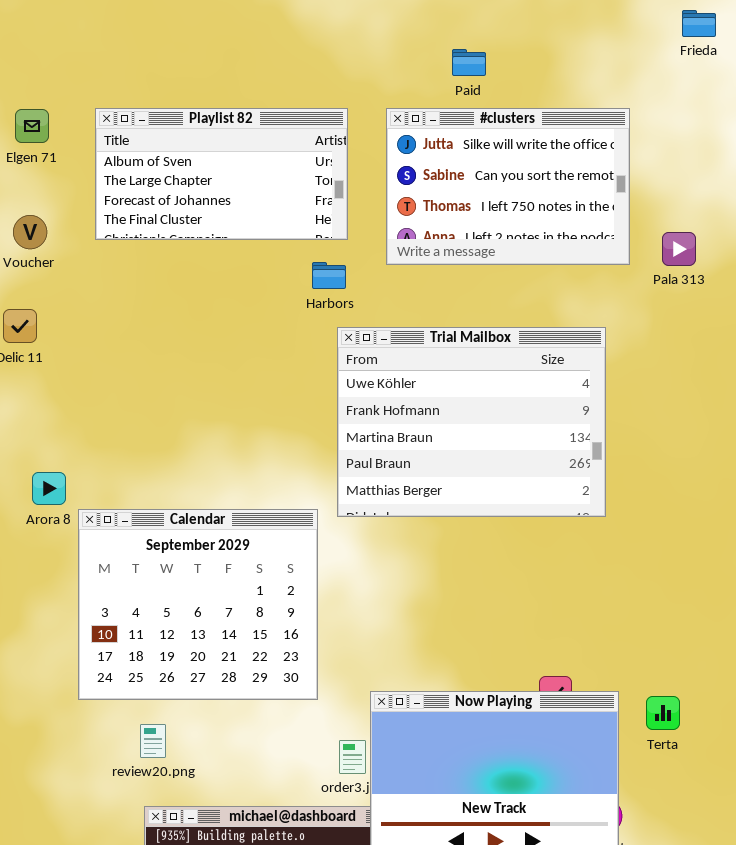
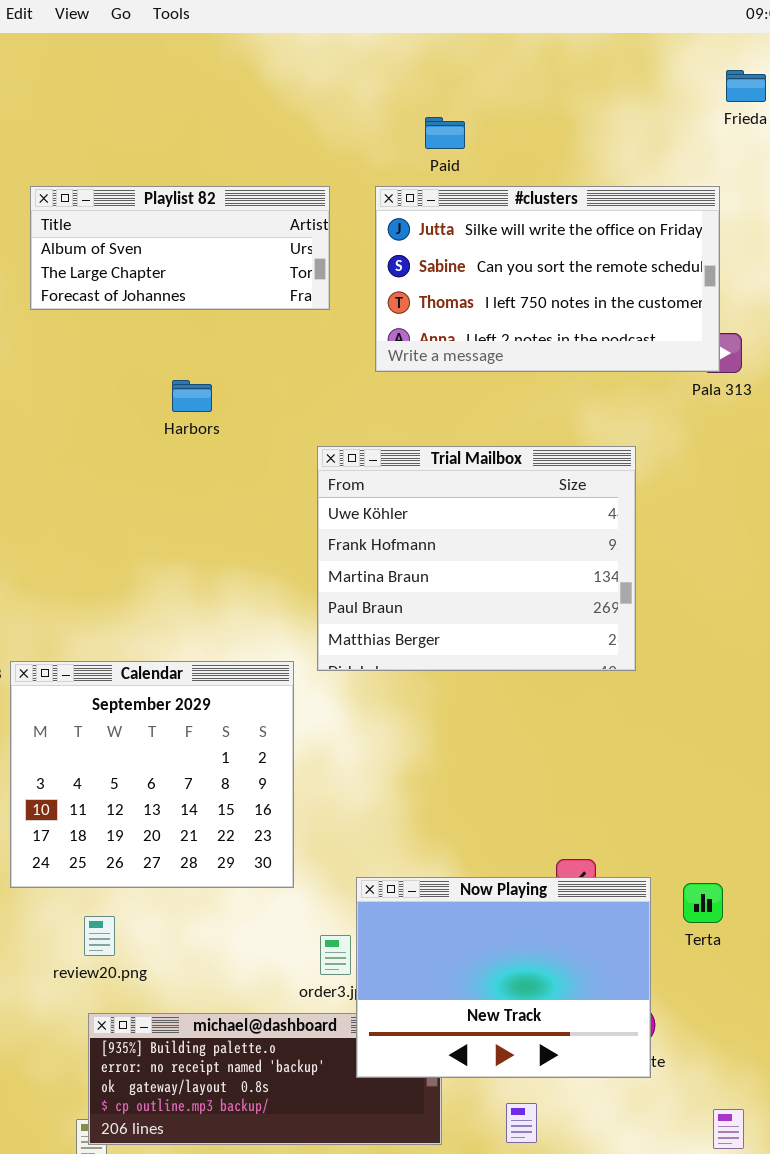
Paid: [452,49,486,76] -> [425,117,465,149], moved
Playlist 82: [95,108,348,240] -> [30,186,330,310], resized
#clusters: [386,108,630,265] -> [375,186,720,372], resized
Harbors: [312,262,346,289] -> [172,380,212,412], moved

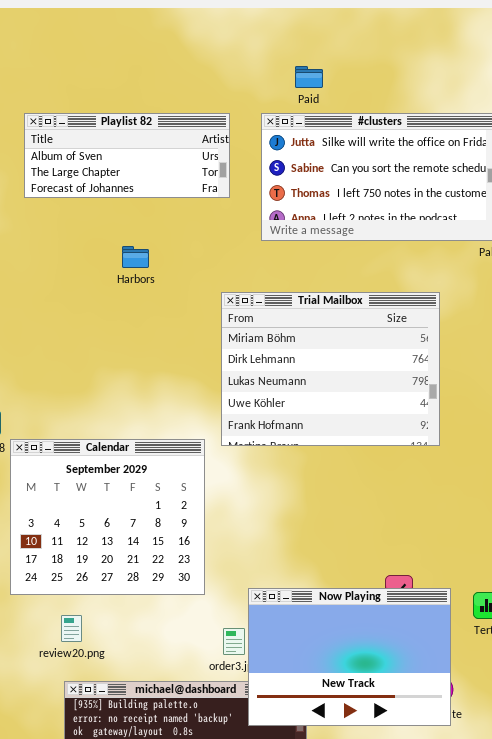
Trial Mailbox: [317,446,636,671] -> [221,292,440,446], scrolled up 3 rows

